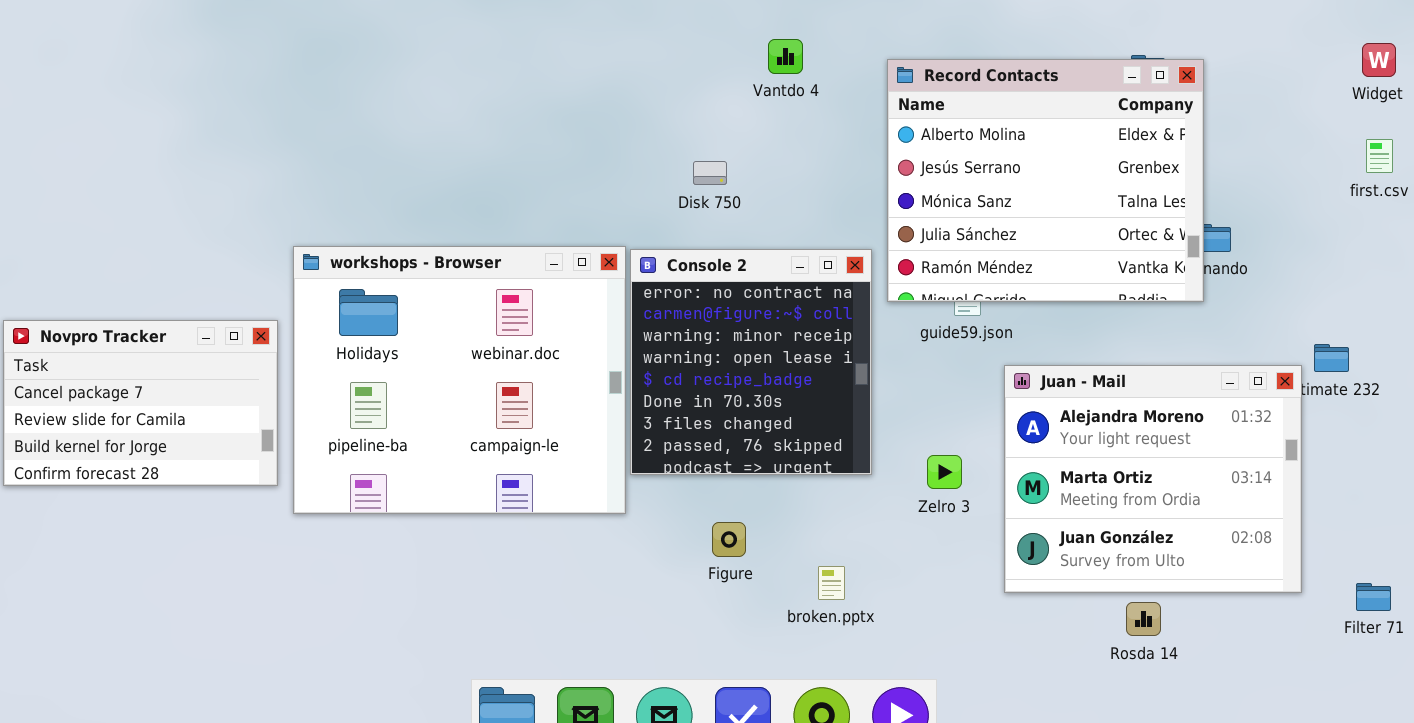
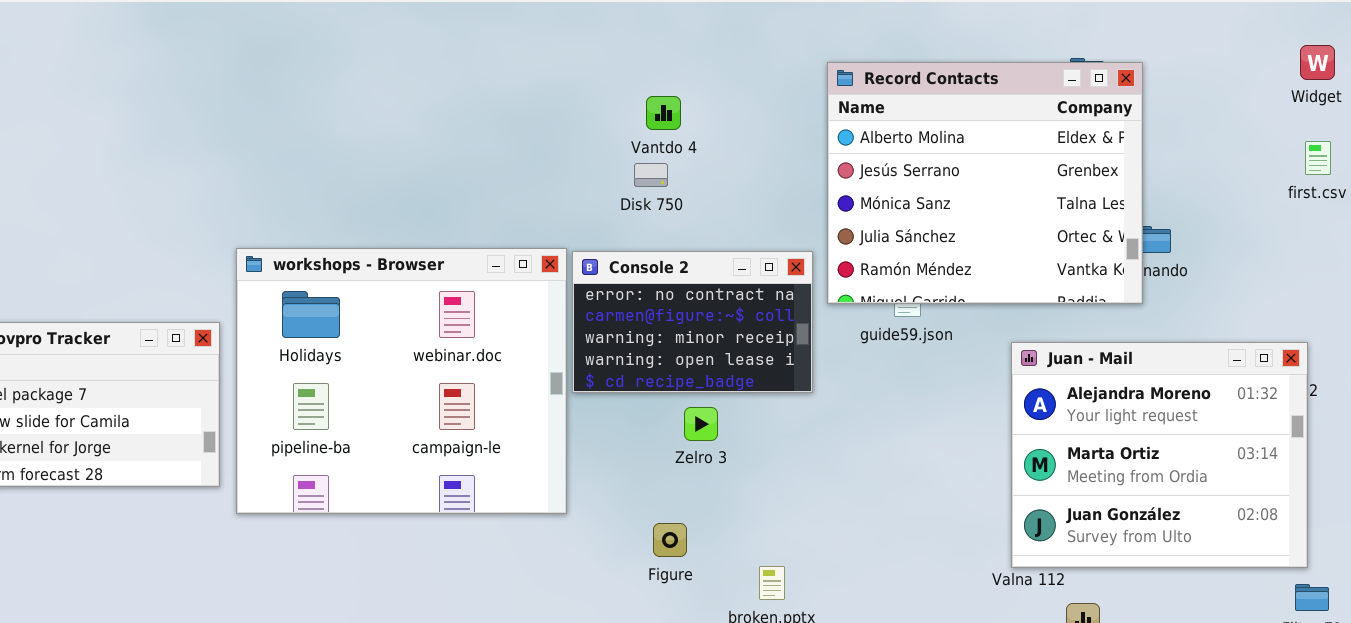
Vantdo 4: [768,39,803,74] -> [646,96,681,130], moved
Console 2: [630,249,872,475] -> [572,251,813,393], resized
Juan - Mail: [1004,365,1302,593] -> [1011,342,1308,568], moved
Zelro 3: [927,455,962,489] -> [684,407,718,441], moved

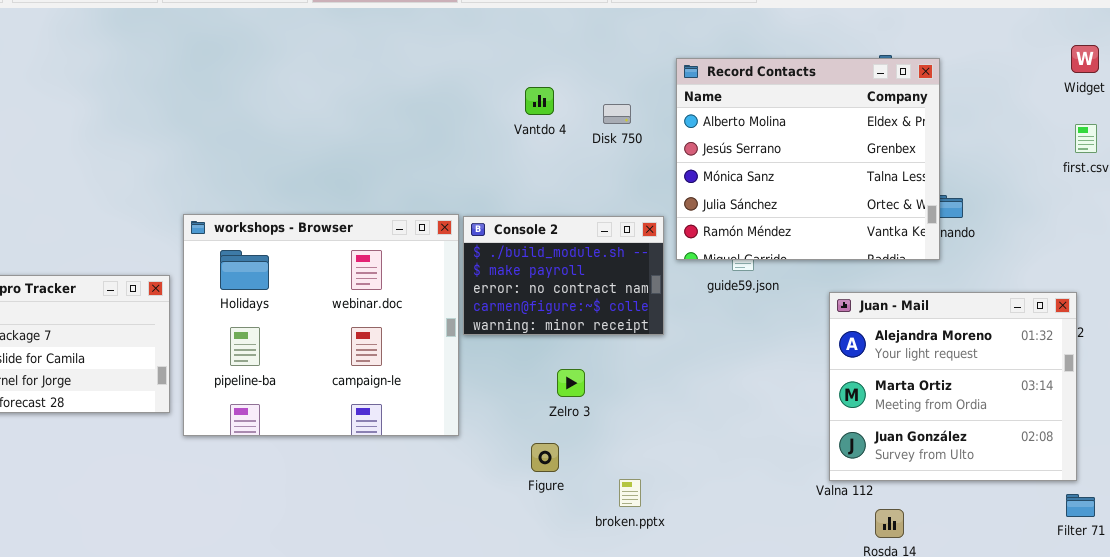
Disk 750: [634,163,668,187] -> [603,104,631,124], moved
Console 2: [572,251,813,393] -> [463,216,664,335], scrolled up 2 rows
Zelro 3: [684,407,718,441] -> [557,369,585,397], moved

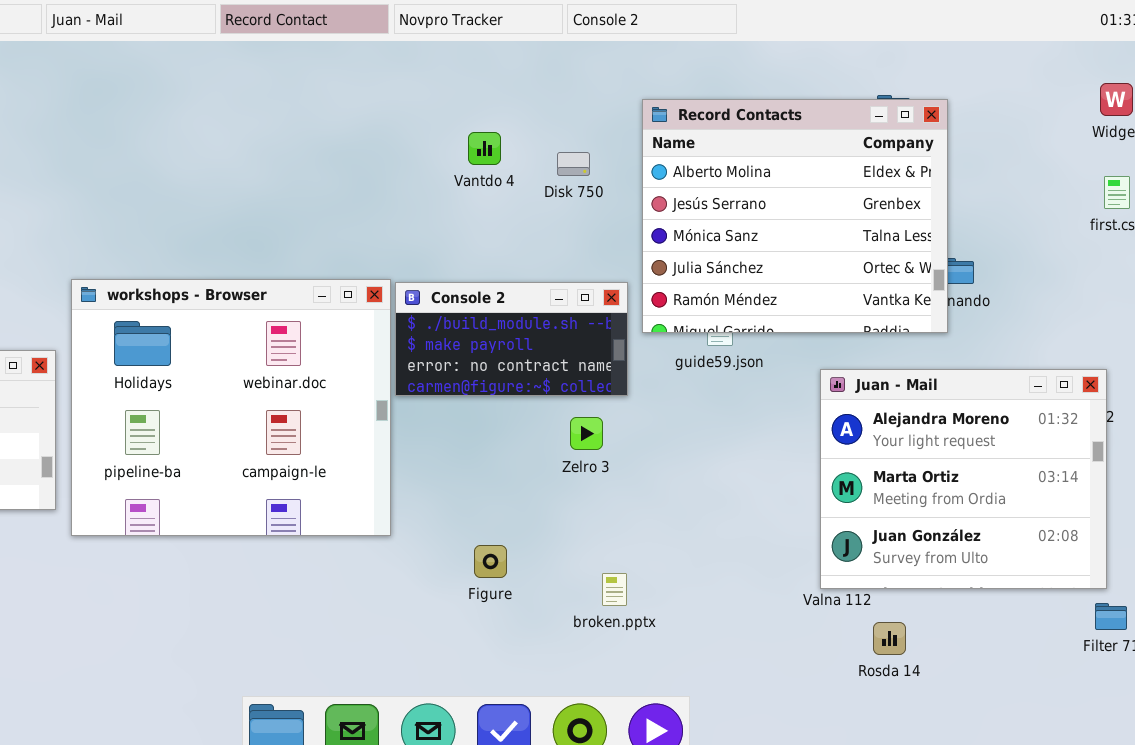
Console 2: [463,216,664,335] -> [395,282,628,396], resized
Zelro 3: [557,369,585,397] -> [570,417,603,450], moved
broken.pptx: [619,479,641,507] -> [602,573,627,606], moved

